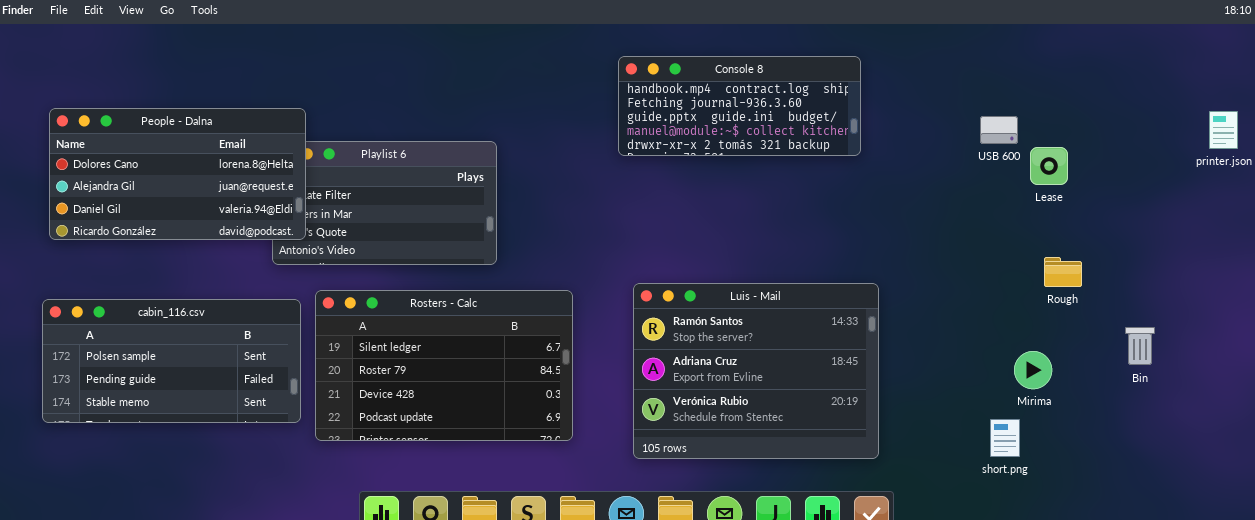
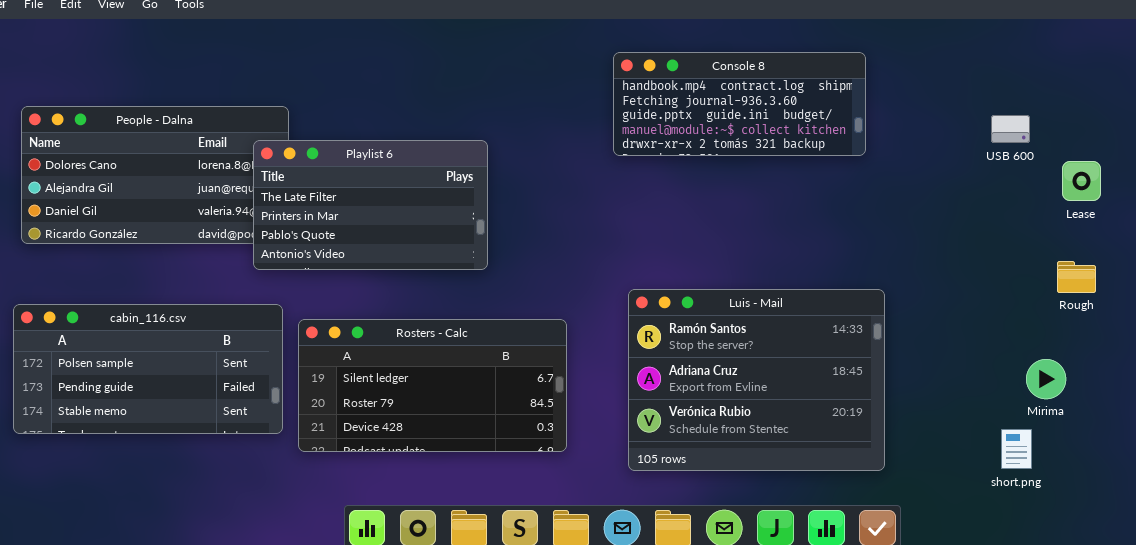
Playlist 6: [272,141,497,265] -> [253,140,488,270], raised
Lease: [1030,147,1068,185] -> [1062,161,1101,201], moved
Rosters - Calc: [315,290,573,441] -> [298,319,567,452], resized

